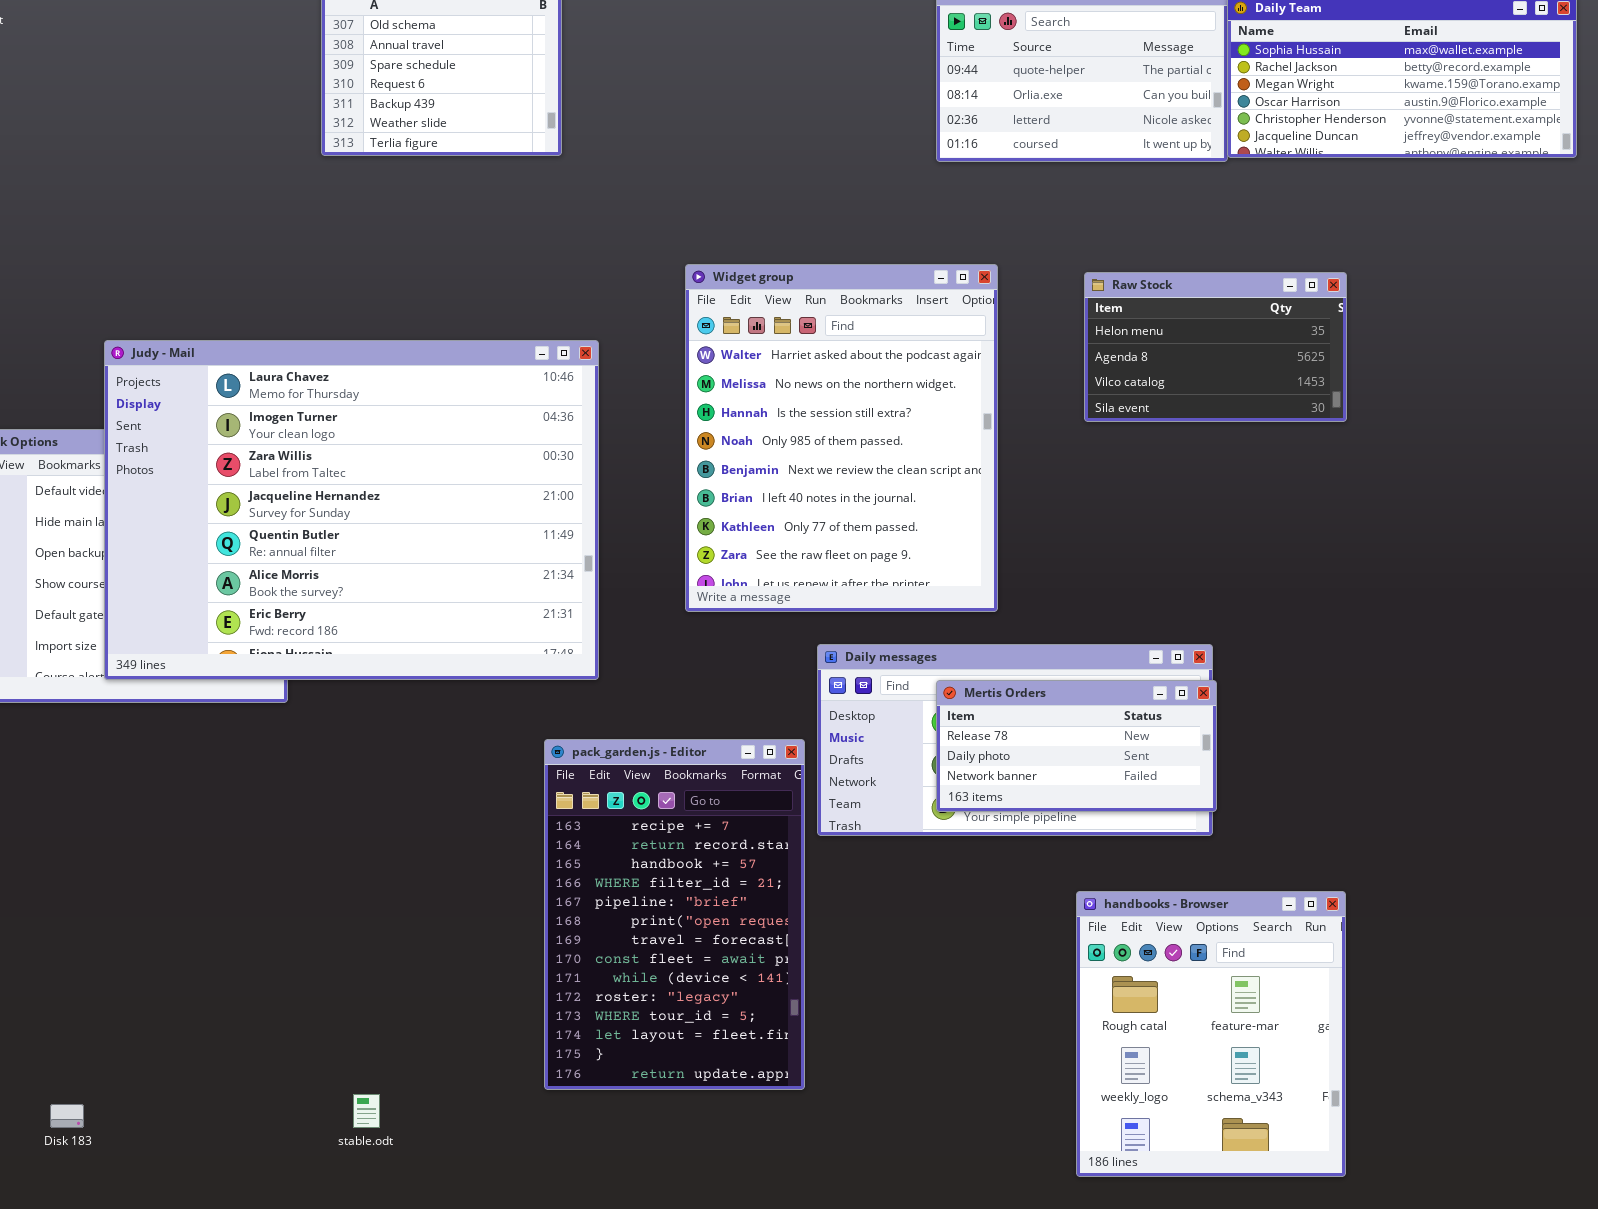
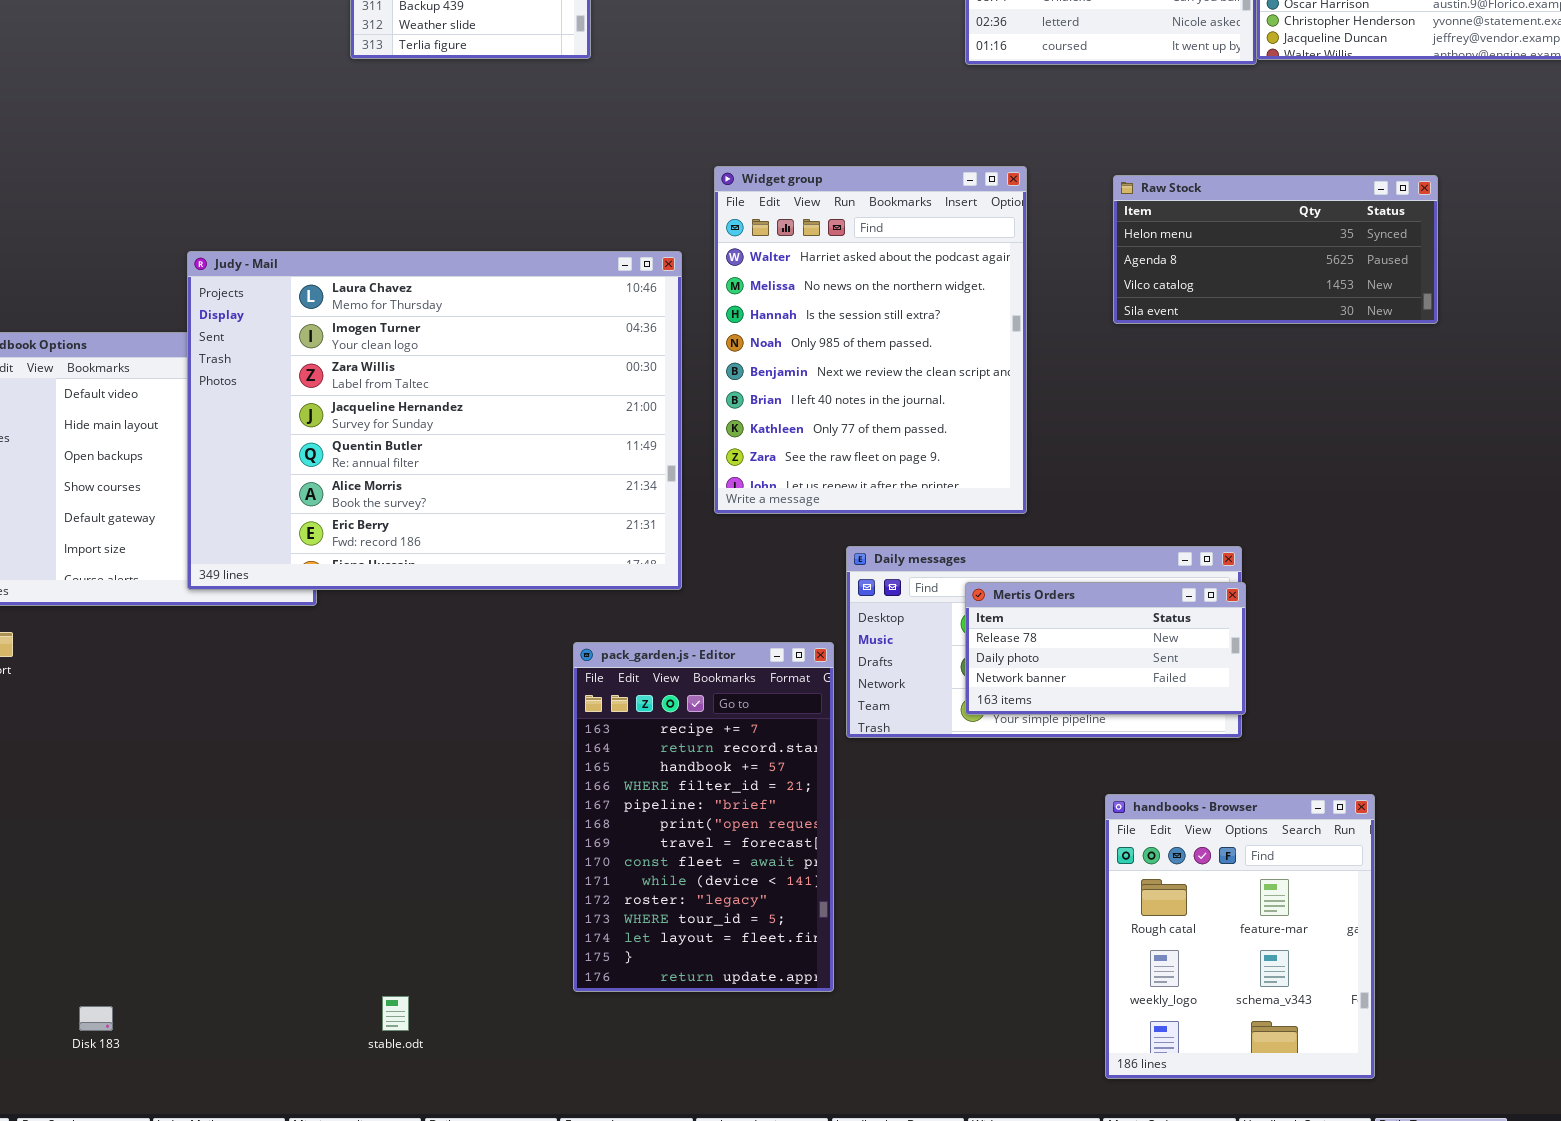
Raw Stock: [1084,272,1347,422] -> [1113,175,1438,324], resized
Judy - Mail: [104,340,599,680] -> [187,251,682,590], moved

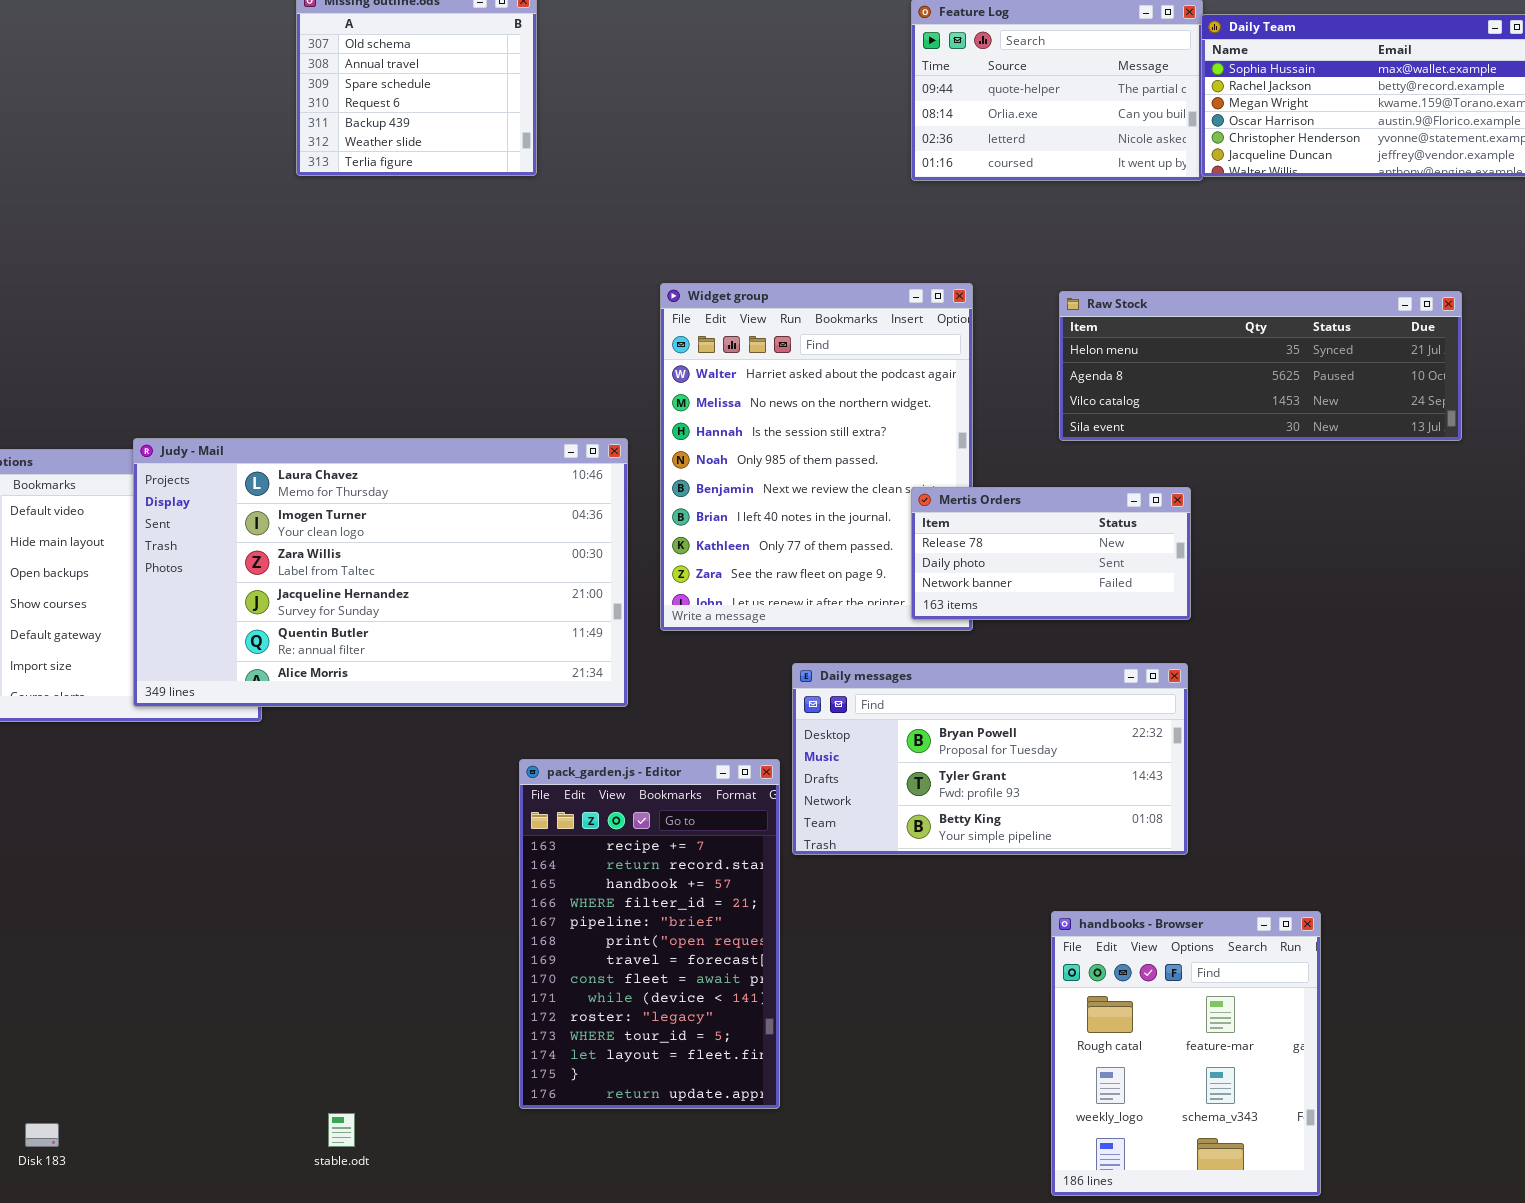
Raw Stock: [1113,175,1438,324] -> [1059,291,1462,441], resized
Judy - Mail: [187,251,682,590] -> [133,438,628,707], resized
Mertis Orders: [965,582,1246,715] -> [911,487,1191,620], moved

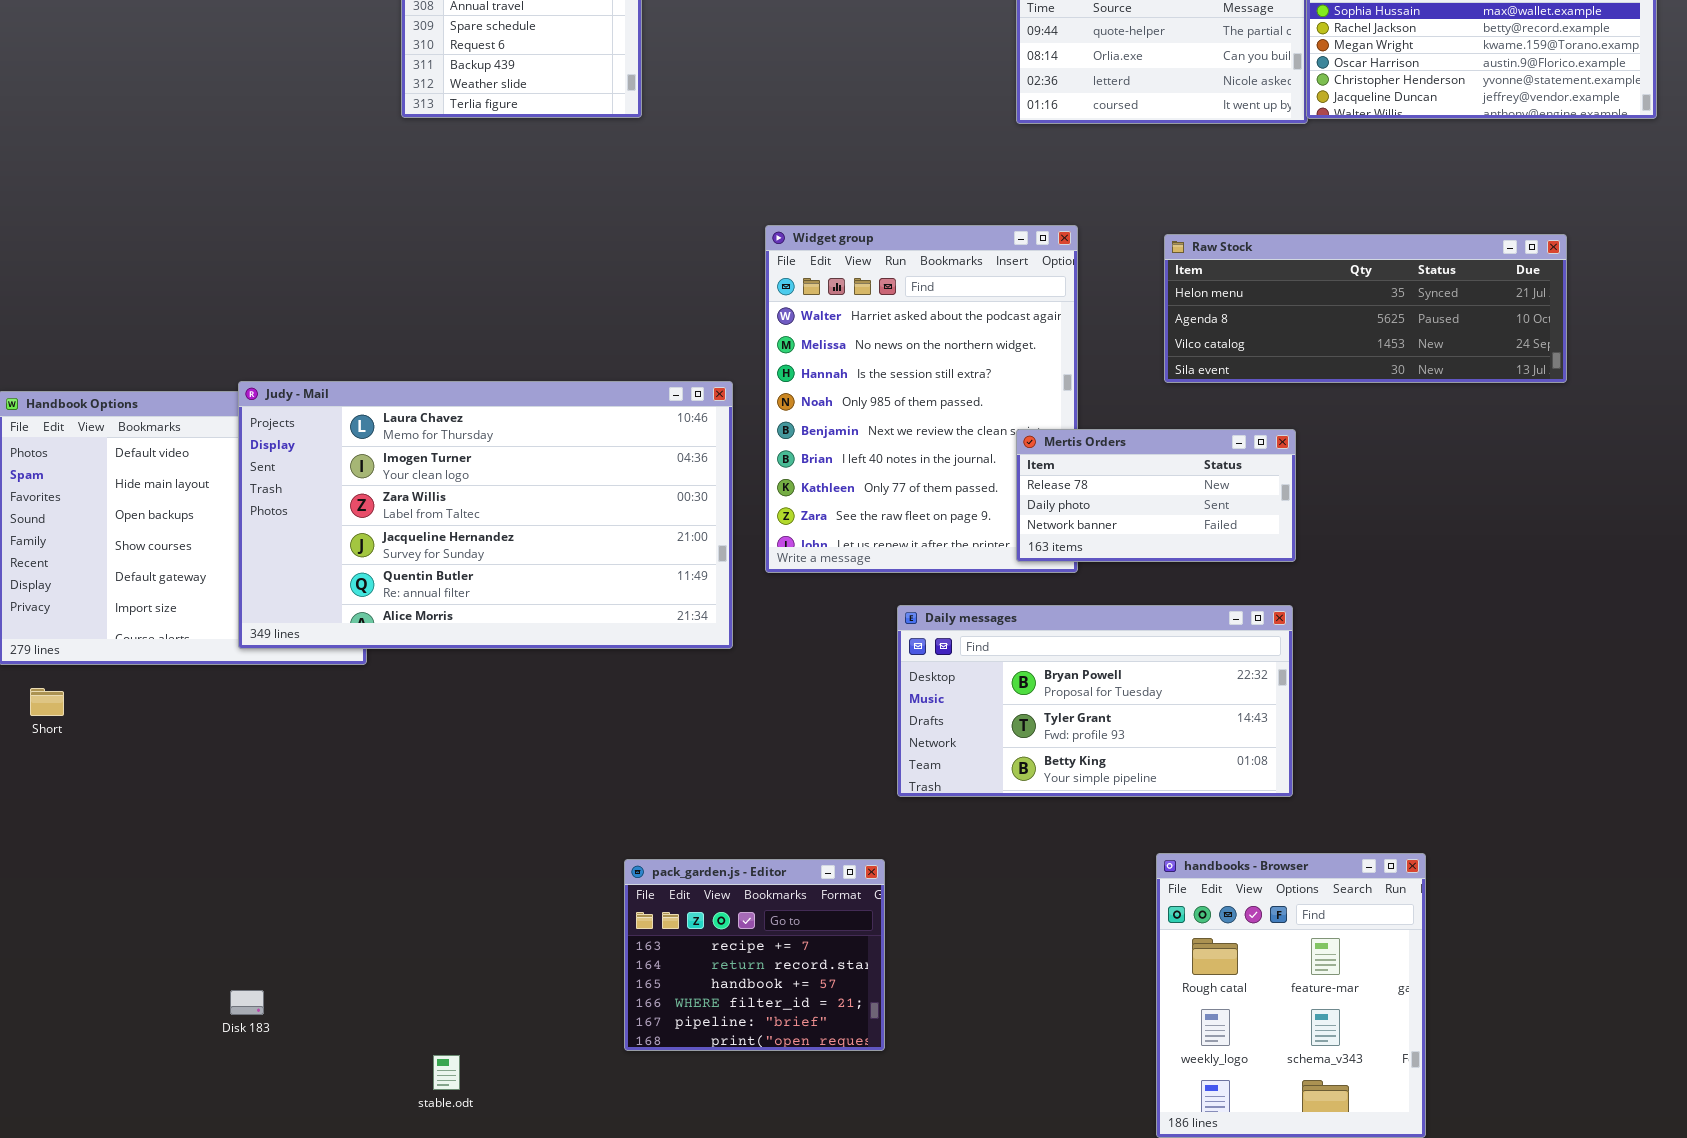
pack_garden.js - Editor: [519,759,780,1109] -> [624,859,885,1051], resized
Disk 183: [25,1123,59,1147] -> [230,990,264,1015], moved

